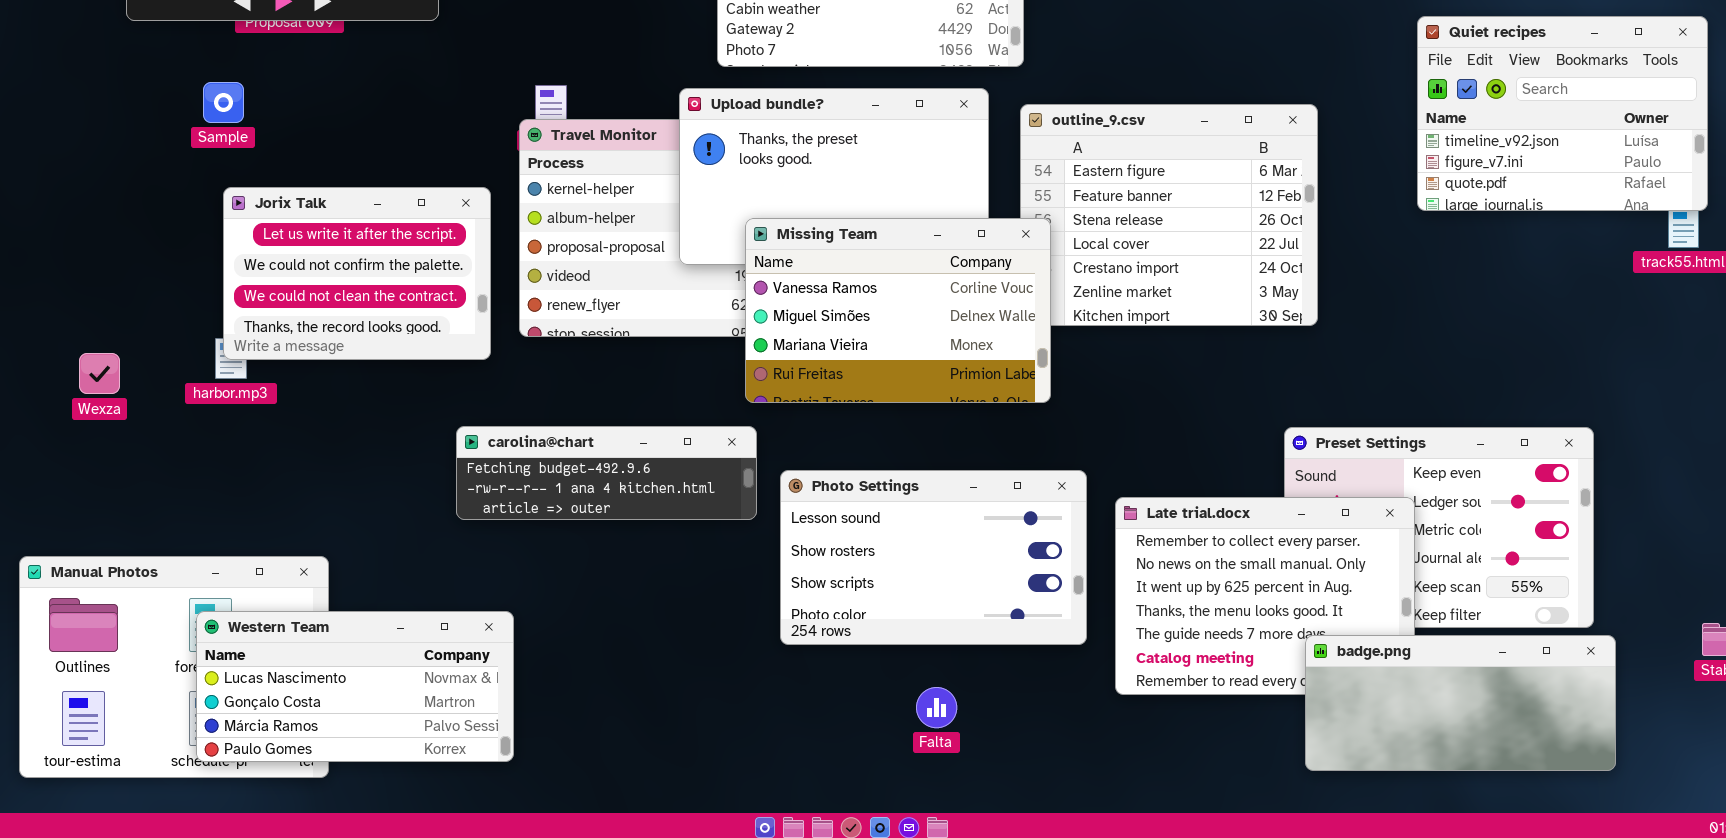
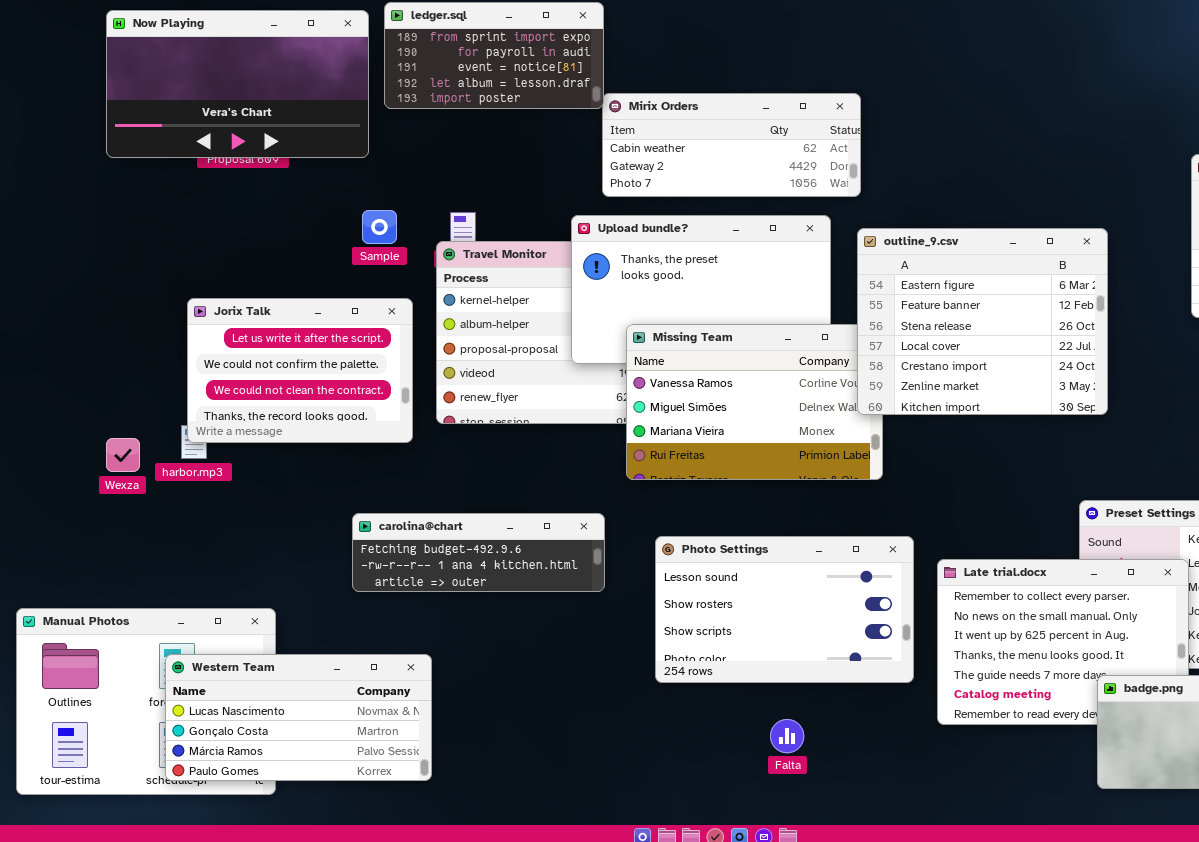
Sample: [203,82,244,123] -> [362,210,397,244], moved
outline_9.csv: [1020,104,1318,326] -> [857,228,1108,415], raised
Wexza: [79,353,120,394] -> [106,438,140,472], moved
carolina@chart: [456,426,757,520] -> [352,513,605,592], moved

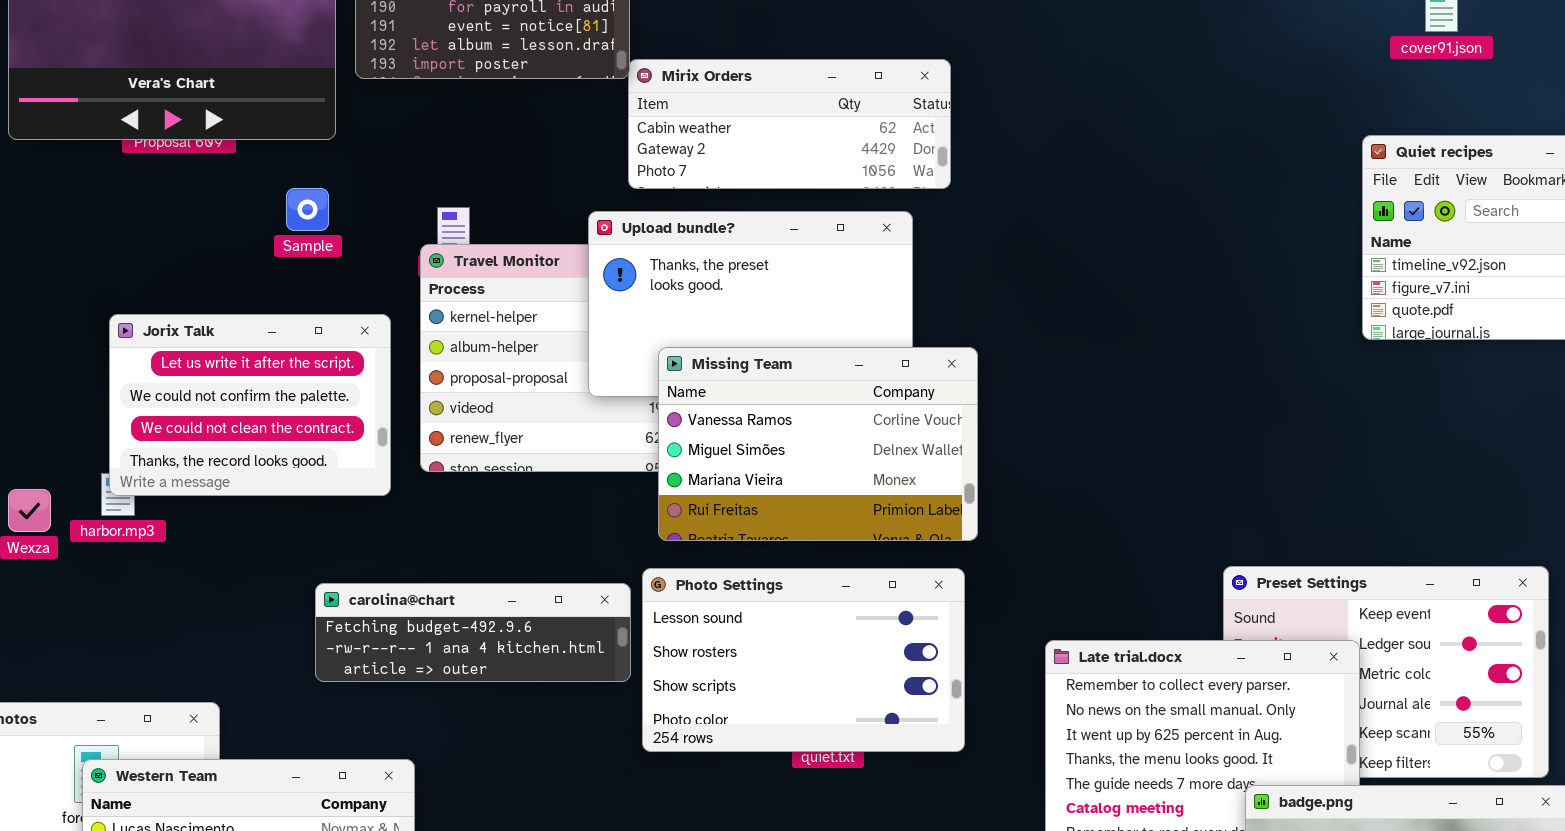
Sample: [362,210,397,244] -> [286,188,329,231], moved
outline_9.csv: [857,228,1108,415] -> none, closed
Photo Settings: [655,536,914,683] -> [642,568,965,752], moved

